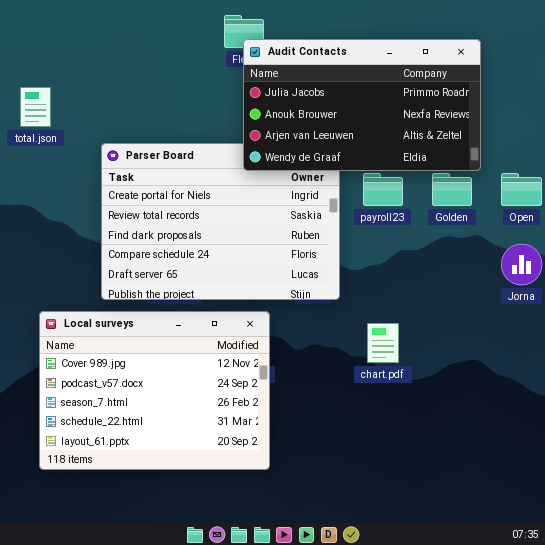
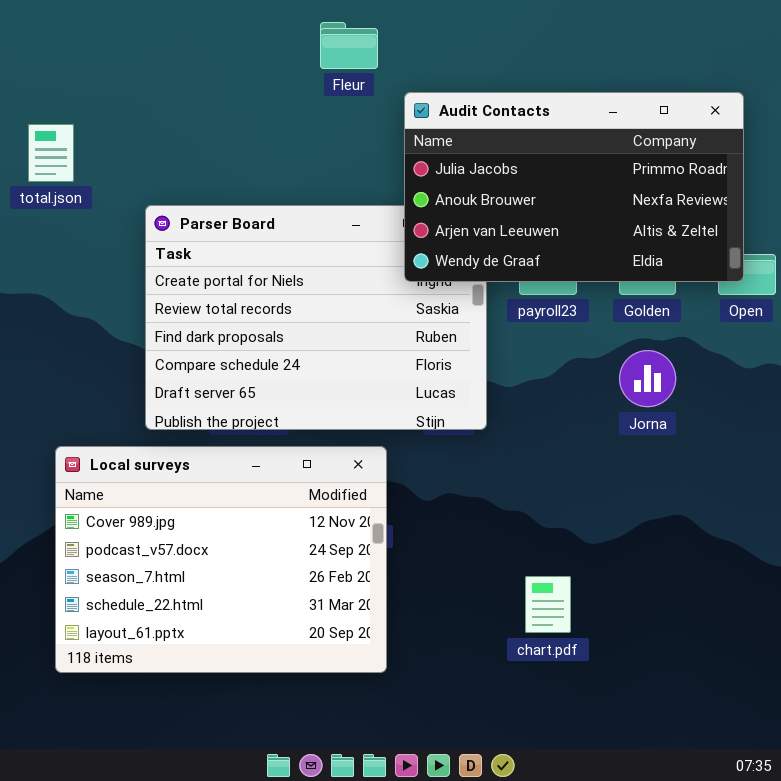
Audit Contacts: [243,39,481,171] -> [404,92,744,282], moved
Jorna: [501,244,542,285] -> [619,350,676,407], moved
chart.pdf: [367,323,399,363] -> [525,576,571,633], moved

